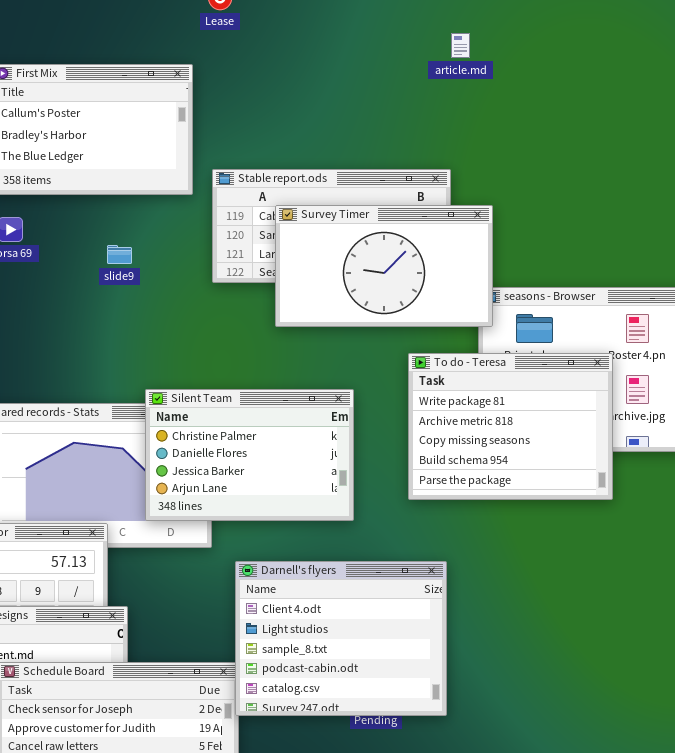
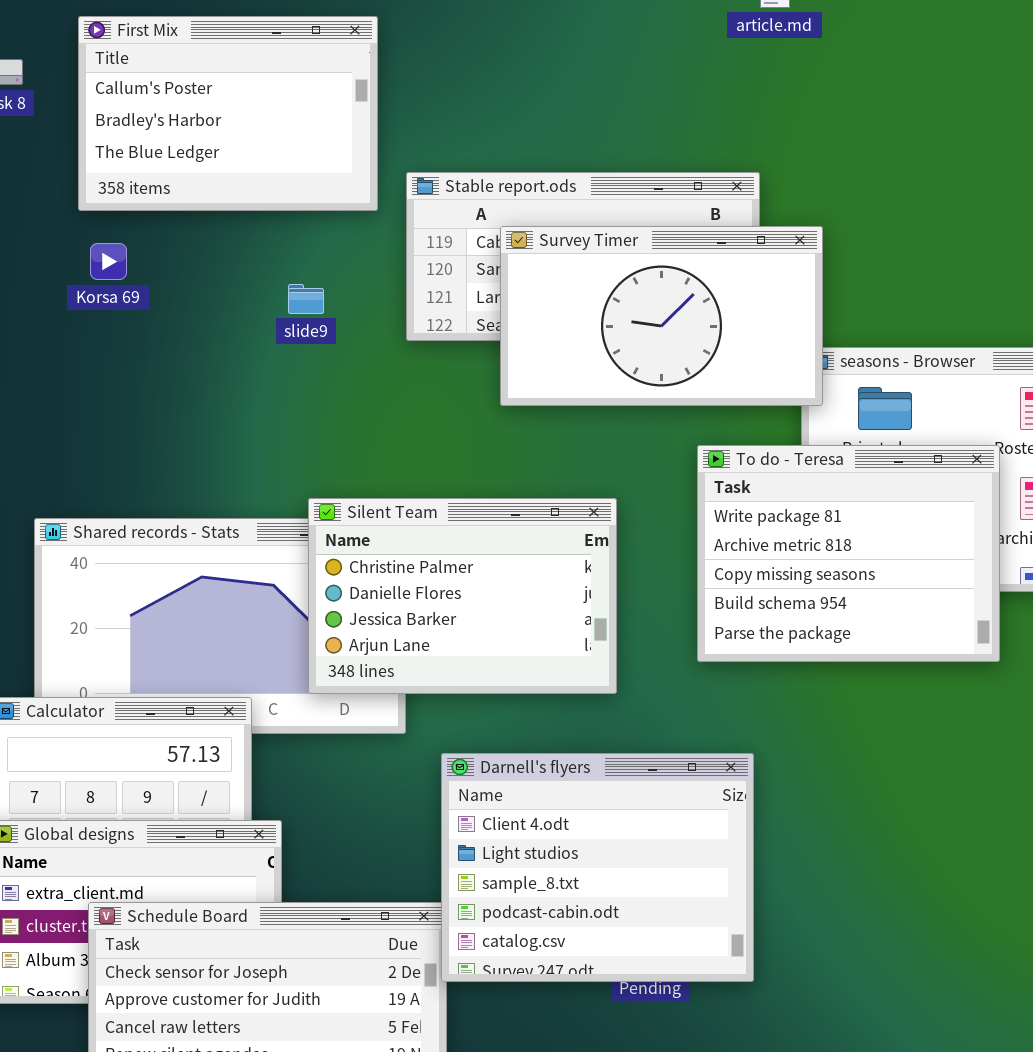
slide9: [107,245,132,264] -> [288,284,324,314], moved

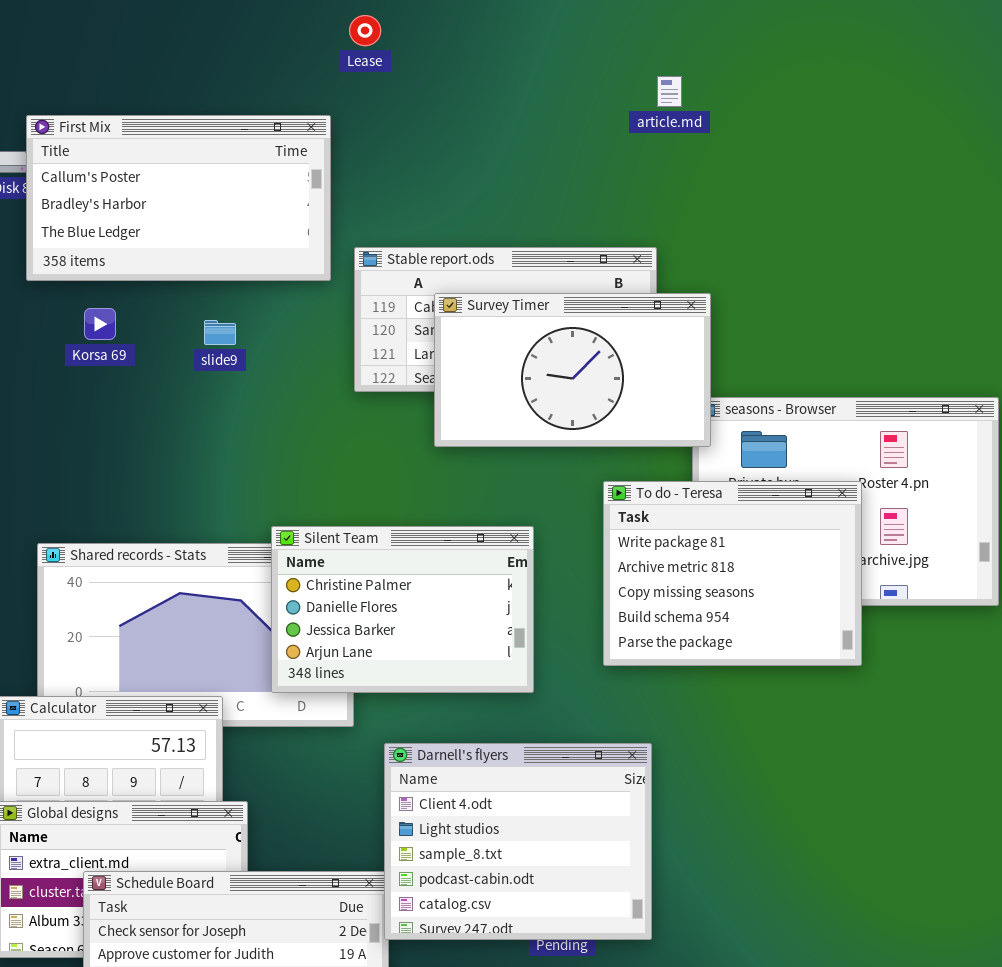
First Mix: [78,16,378,211] -> [26,115,331,281], resized
slide9: [288,284,324,314] -> [204,320,236,345], moved

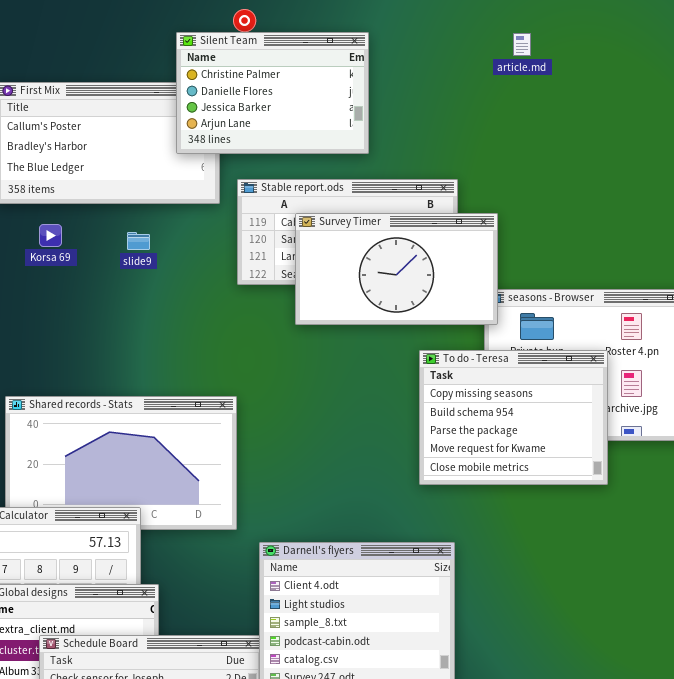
article.md: [657,76,682,107] -> [513,33,531,56], moved
To do - Teresa: [603,481,862,666] -> [419,350,608,485], scrolled down 2 rows
Silent Team: [271,526,534,693] -> [176,32,369,154], moved

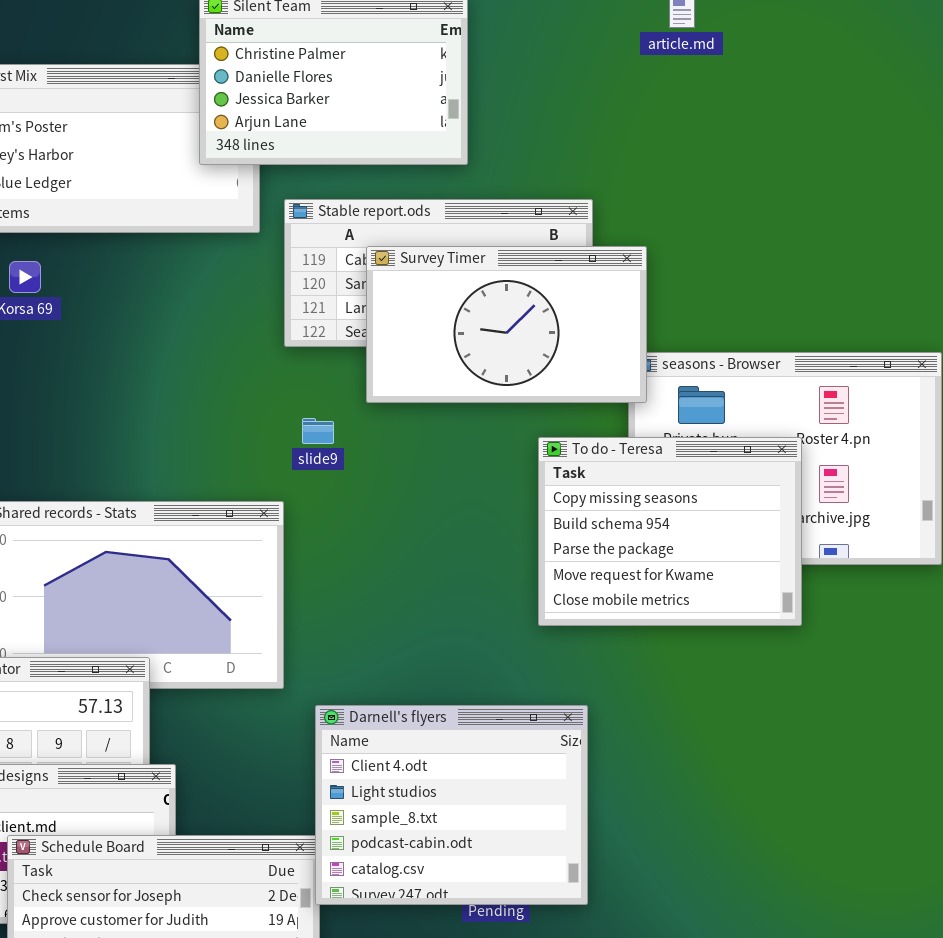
slide9: [127,232,150,250] -> [302,418,334,444], moved

